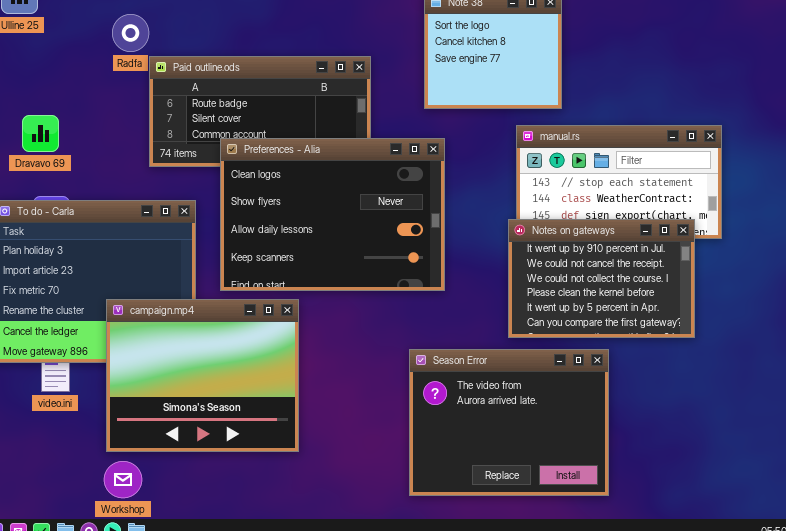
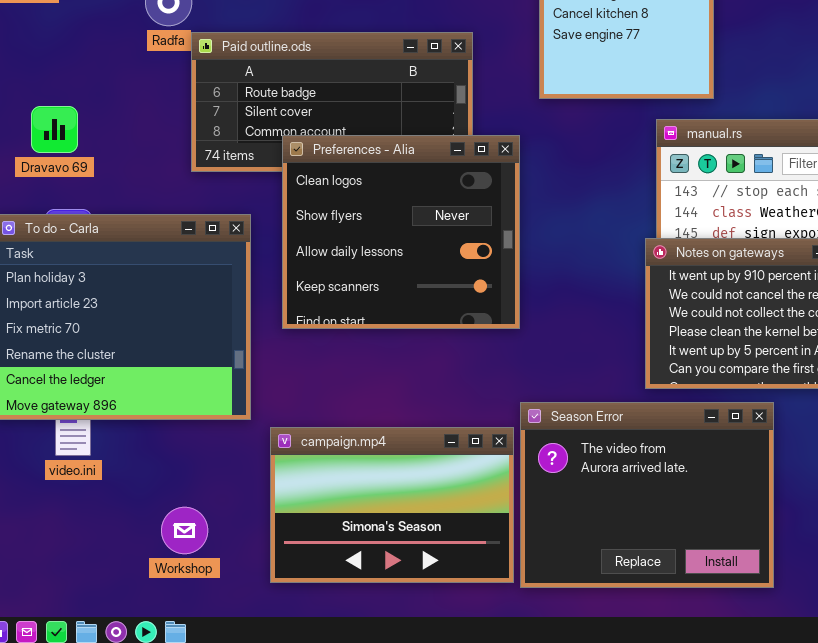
Preferences - Alia: [220,138,445,291] -> [282,135,520,329], resized
campaign.mp4: [106,299,299,452] -> [270,427,514,583], moved, resized
Workshop: [104,461,142,498] -> [161,507,208,554], moved

